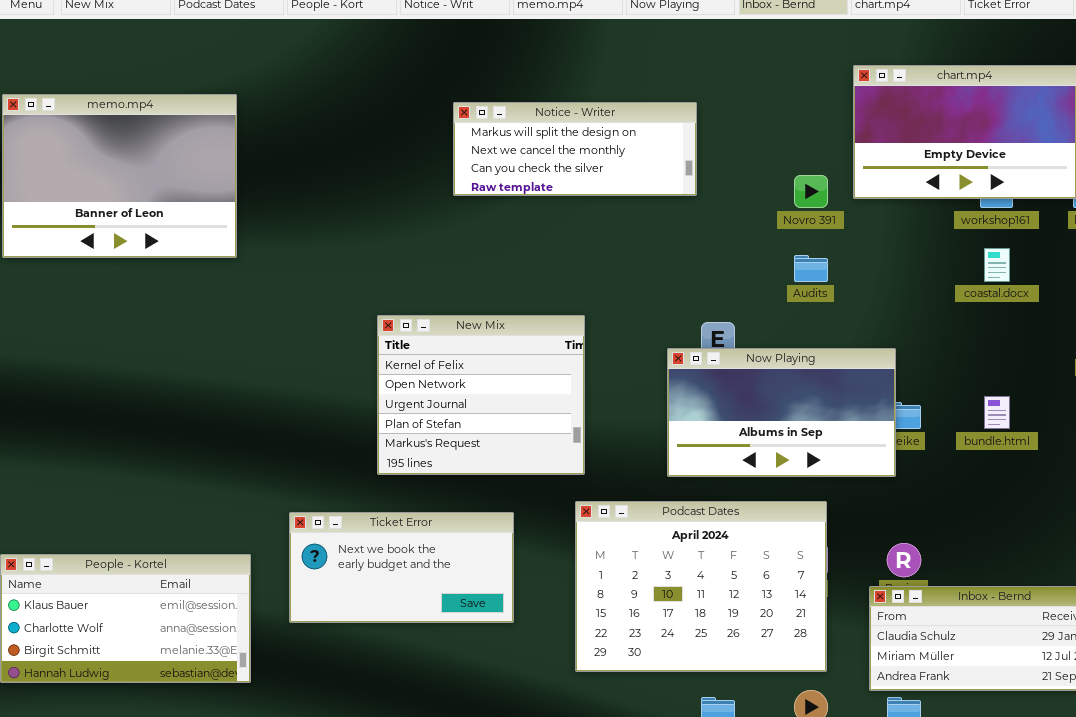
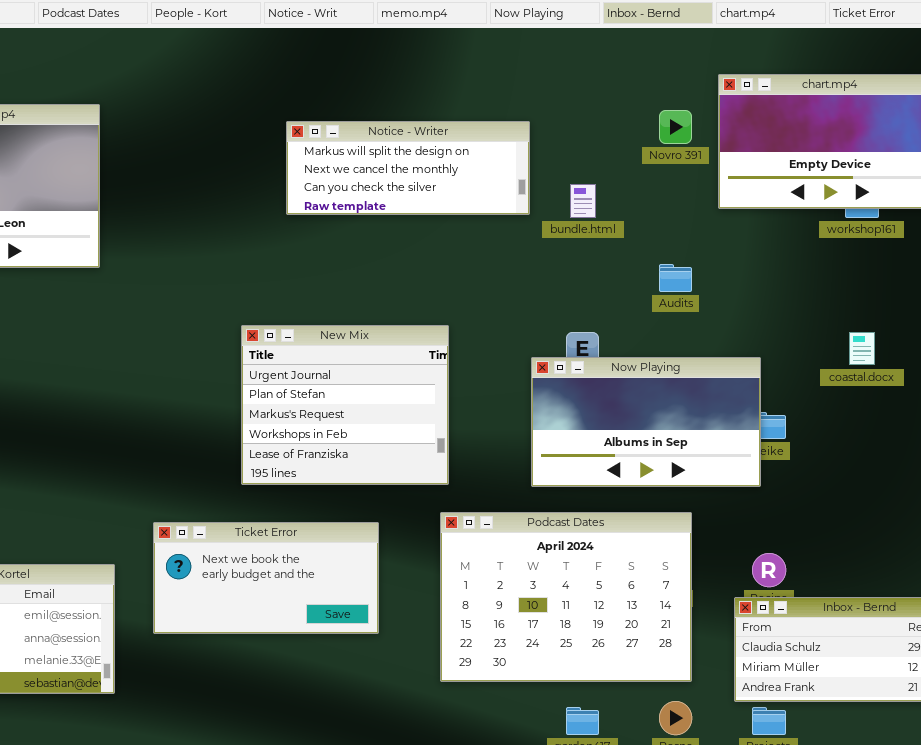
Notice - Writer: [453,102,697,196] -> [286,121,530,215], moved
Novro 391: [794,175,828,208] -> [659,110,692,144], moved
coastal.docx: [984,248,1010,282] -> [849,332,875,365], moved
New Mix: [377,315,585,475] -> [241,325,449,485], scrolled down 2 rows
bundle.html: [984,396,1010,429] -> [570,184,596,218], moved

